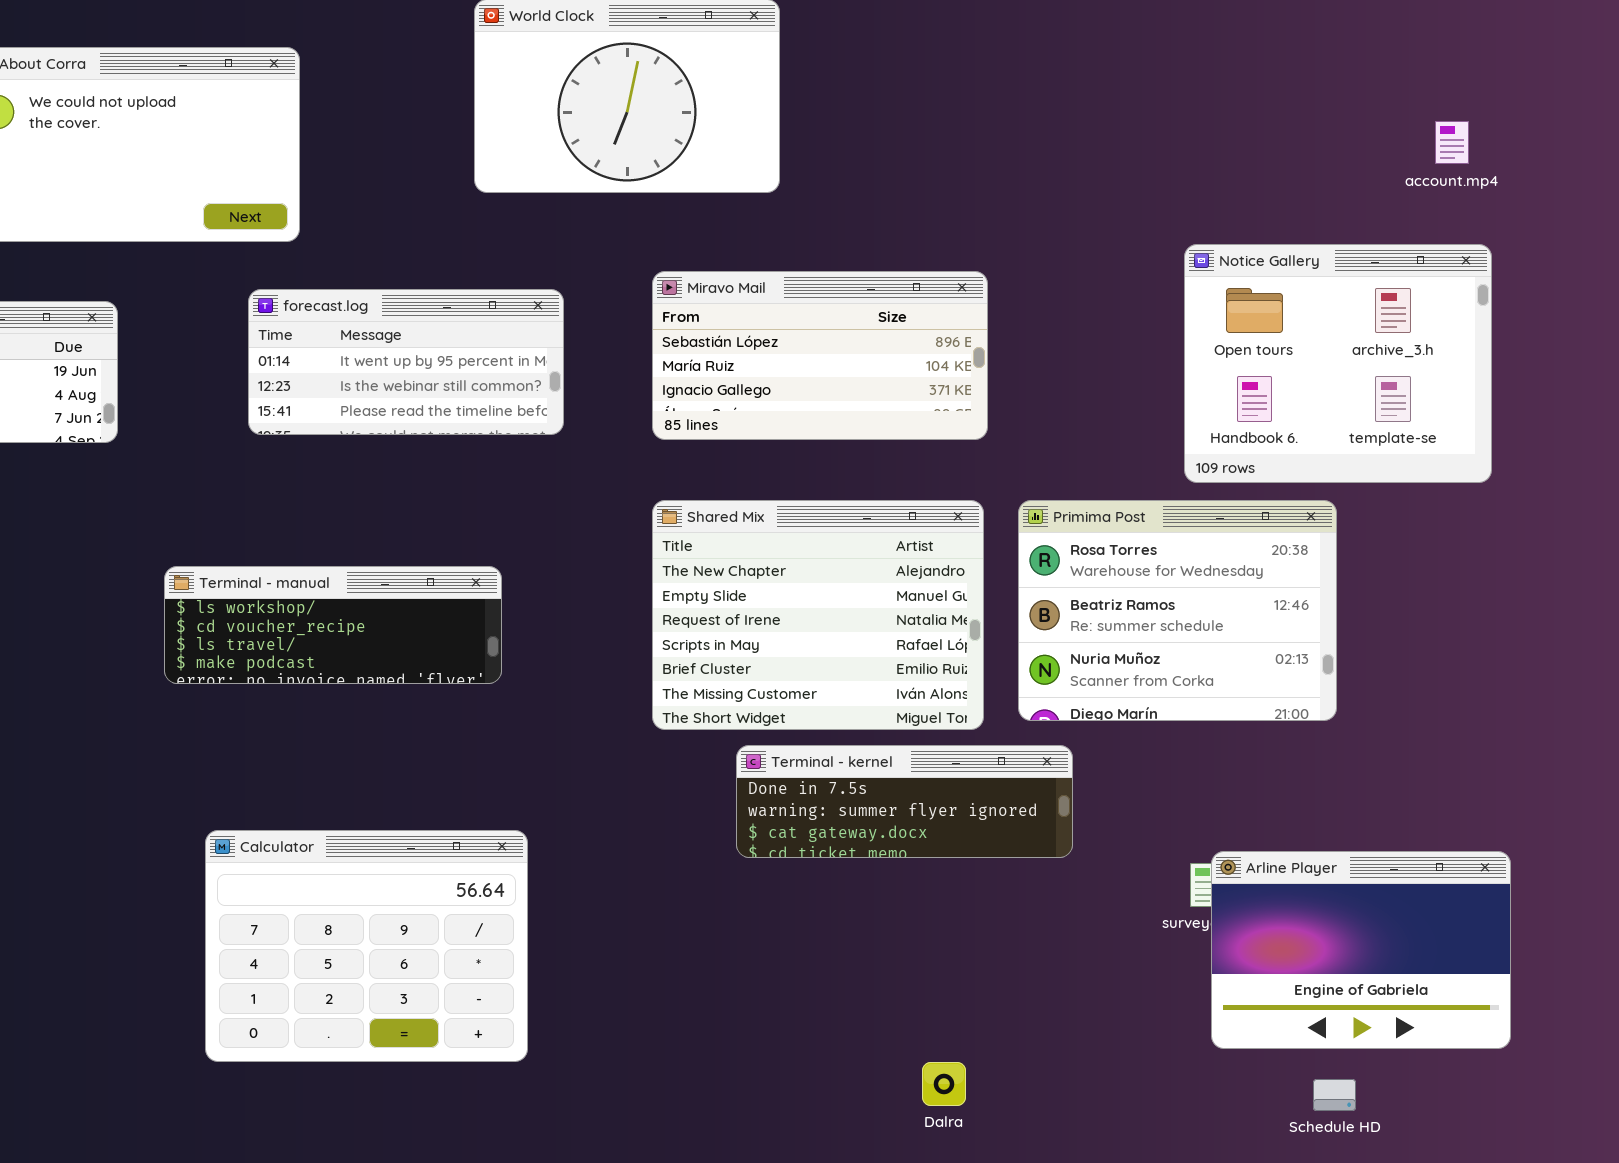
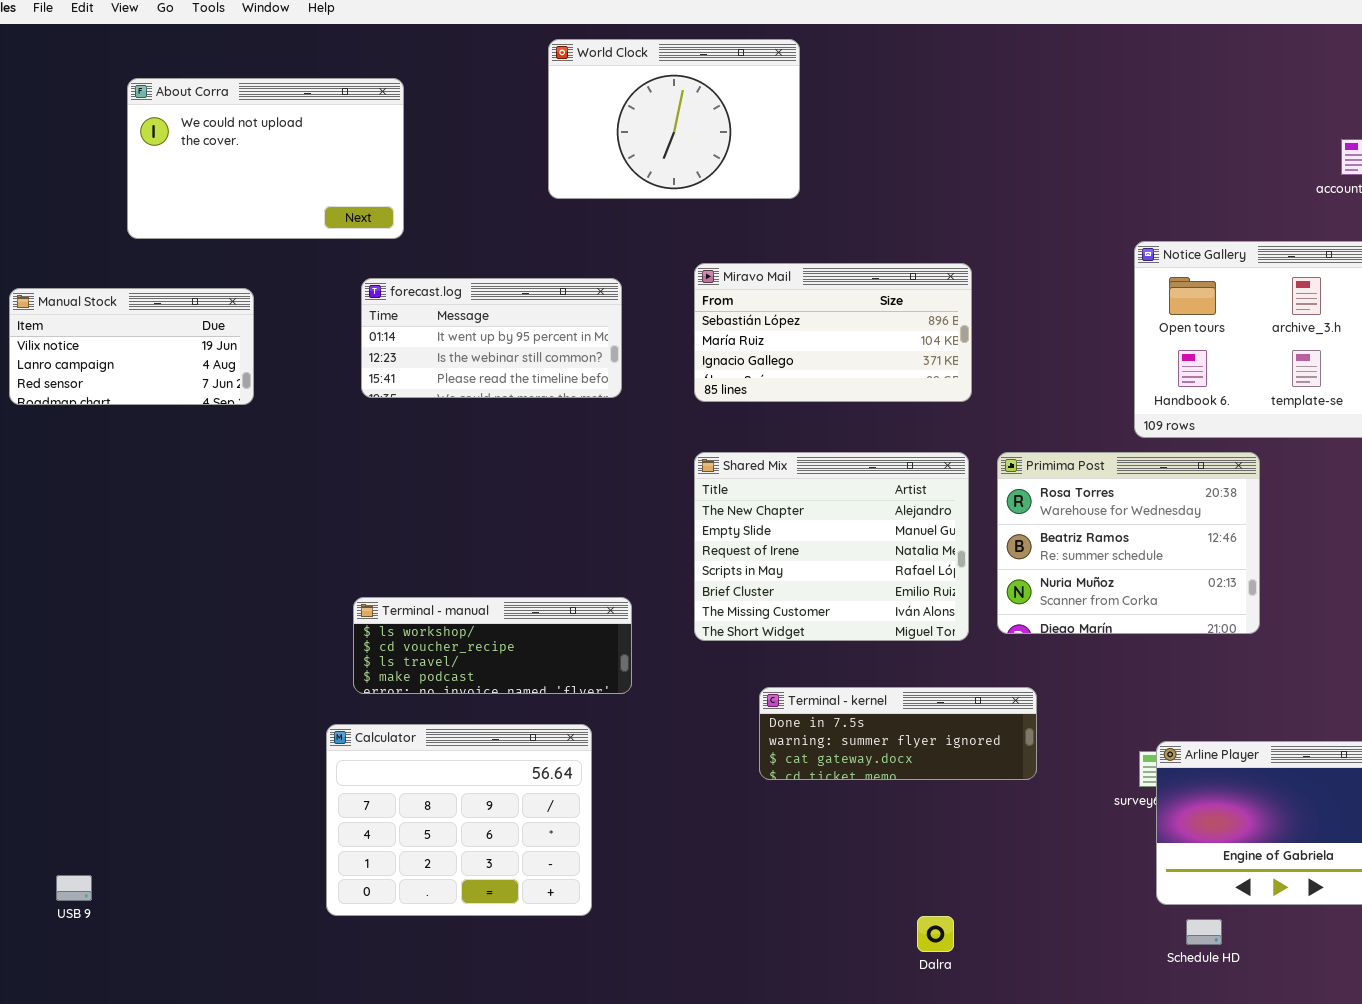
Terminal - manual: [164,566,502,684] -> [353,597,632,694], moved
Terminal - kernel: [736,745,1073,858] -> [759,687,1037,780], moved
Schedule HD: [1313,1079,1356,1111] -> [1186,919,1222,945], moved

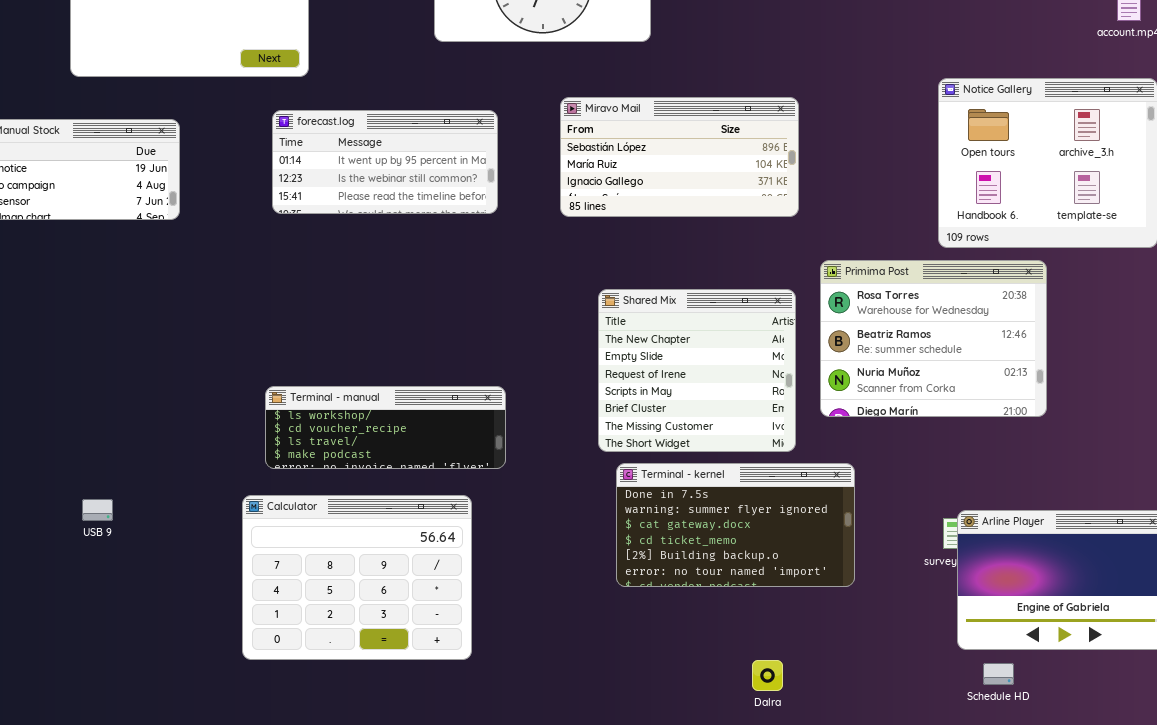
Shared Mix: [694,452,969,641] -> [598,289,796,452], moved, resized
Terminal - kernel: [759,687,1037,780] -> [616,463,855,587], resized
USB 9: [56,875,92,901] -> [82,499,113,521], moved

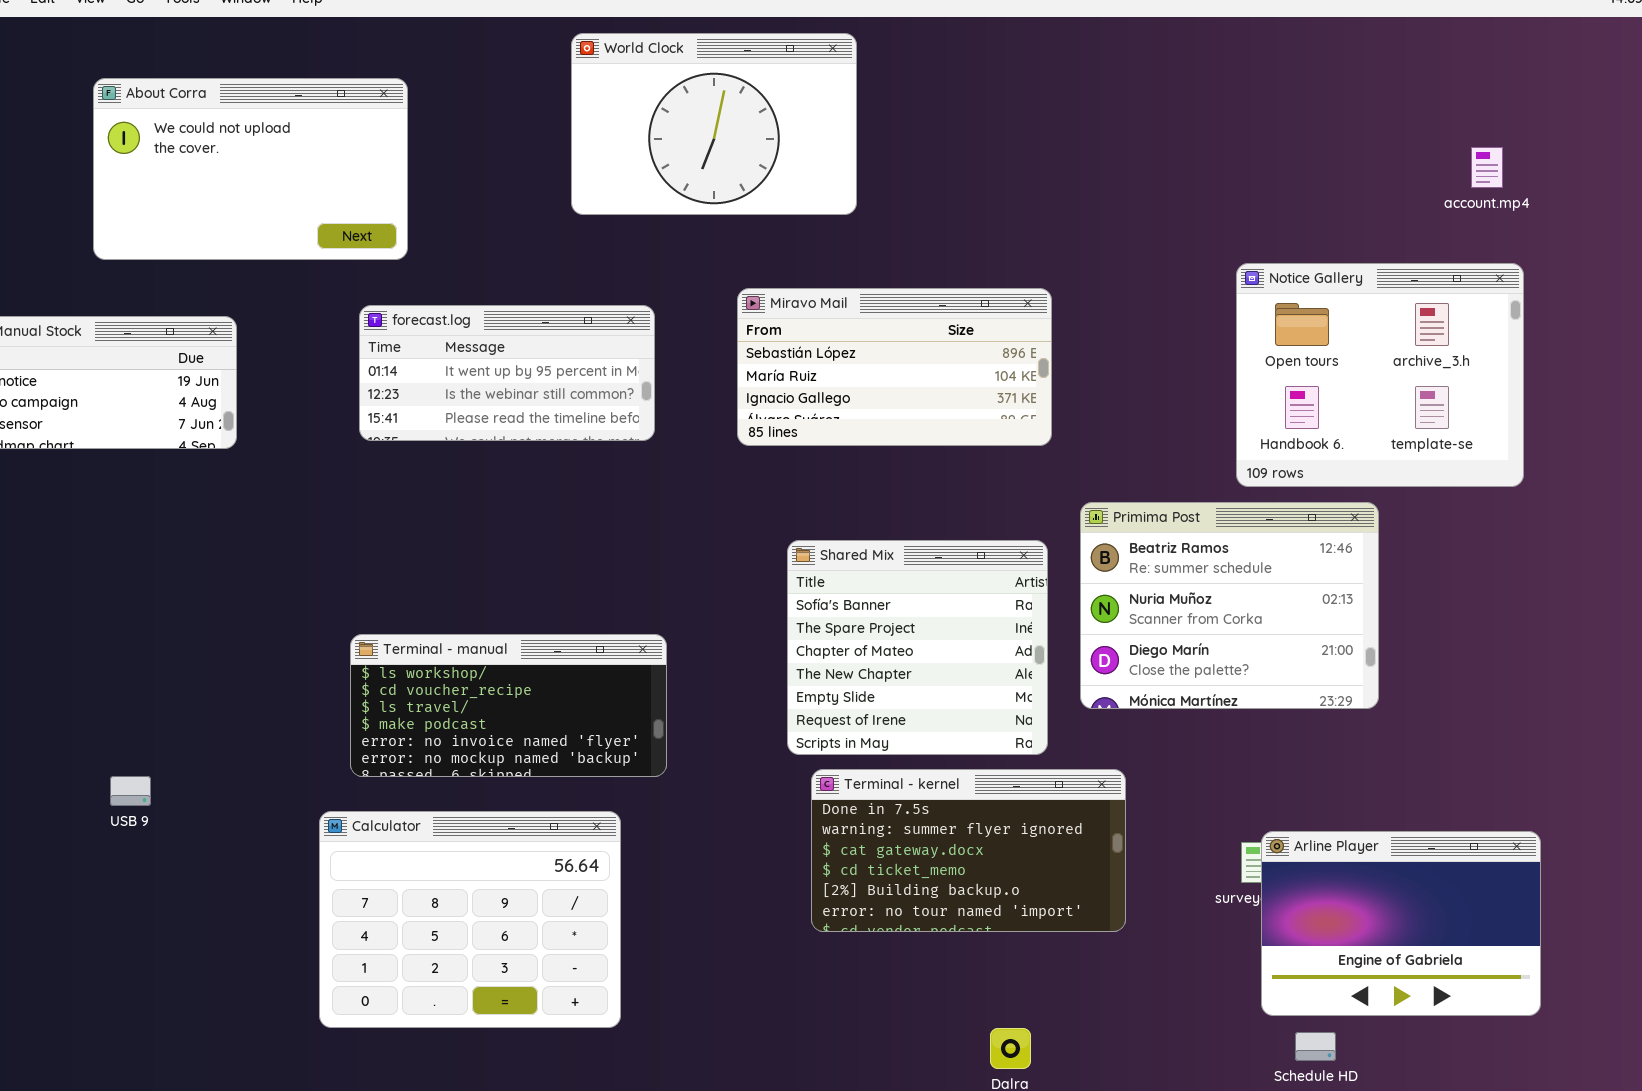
Primima Post: [820,260,1047,417] -> [1080,502,1379,709], scrolled down 1 row
Shared Mix: [598,289,796,452] -> [787,540,1048,755], scrolled up 3 rows
Terminal - manual: [265,386,506,469] -> [350,634,667,777], resized
USB 9: [82,499,113,521] -> [110,776,151,806], moved

